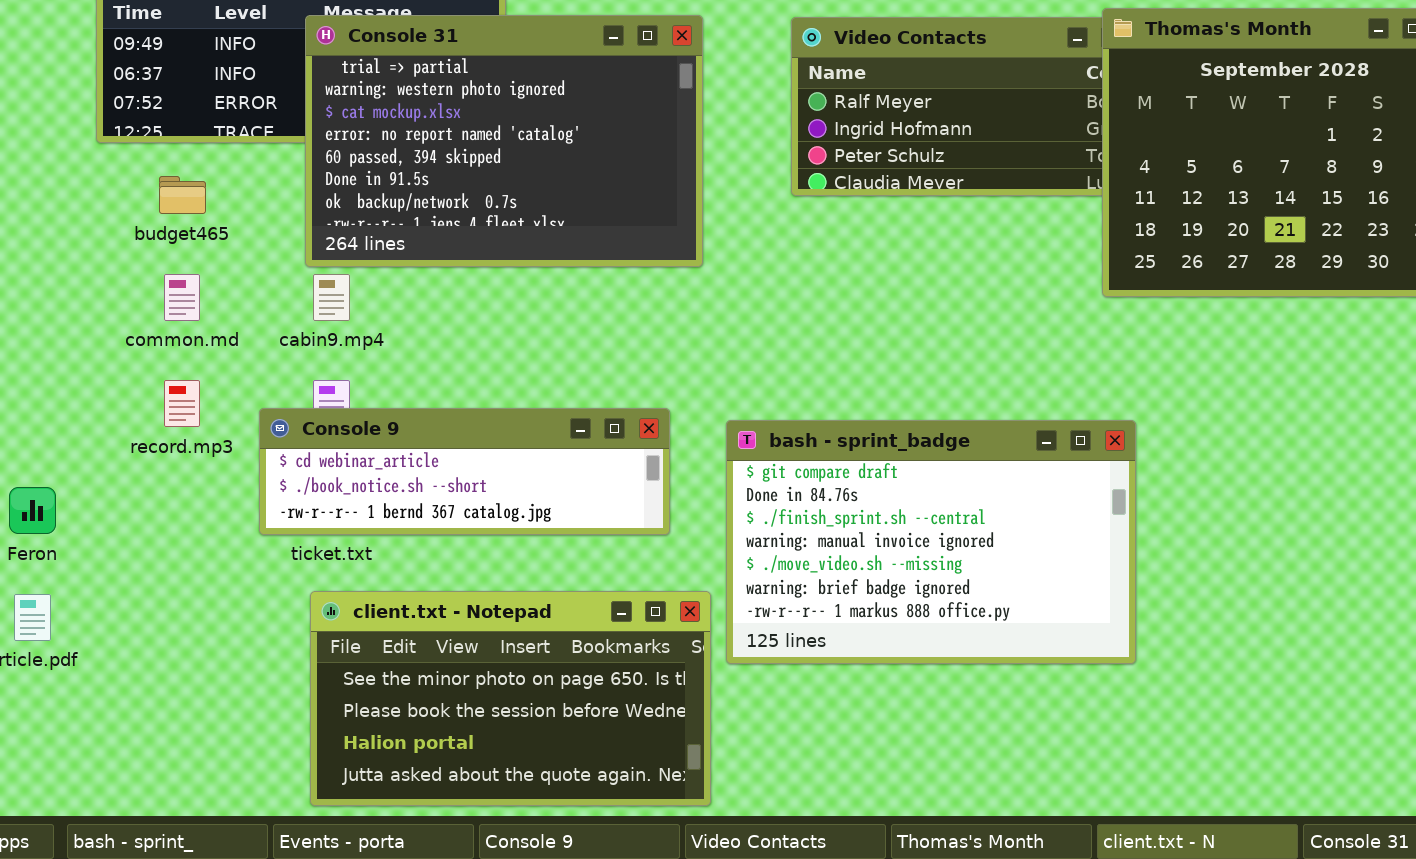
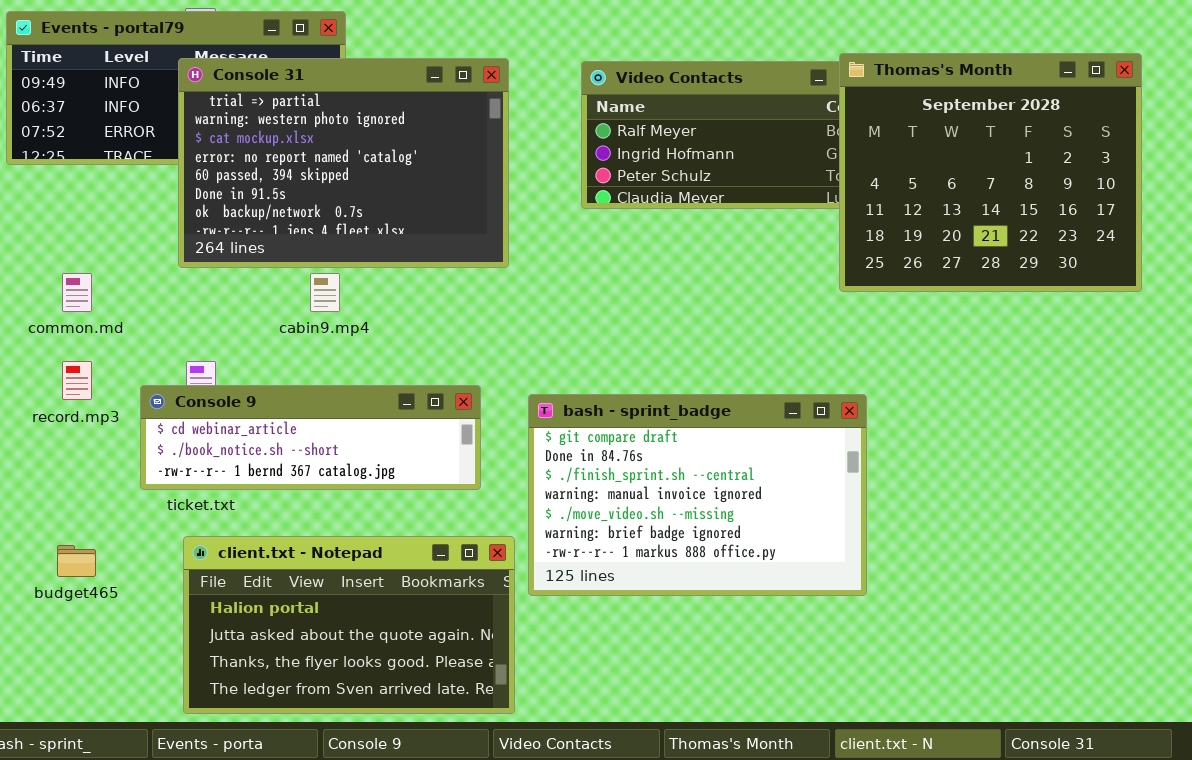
budget465: [159,176,206,214] -> [57,545,96,577], moved
cabin9.mp4: [313,274,350,321] -> [310,273,340,312], moved
client.txt - Notepad: [310,591,711,806] -> [183,536,515,714], scrolled down 2 rows

